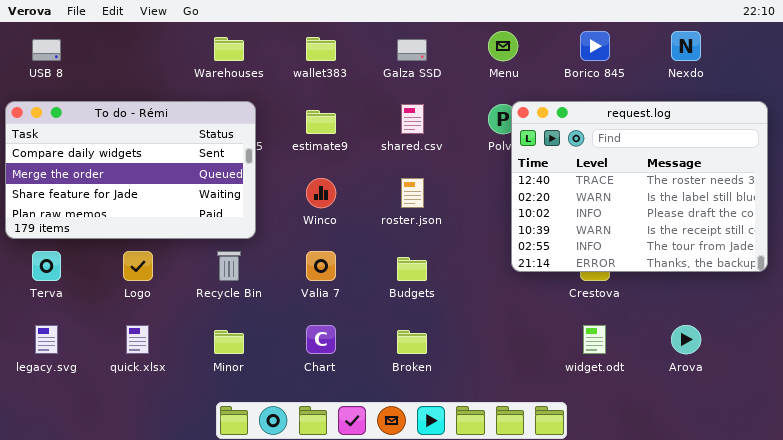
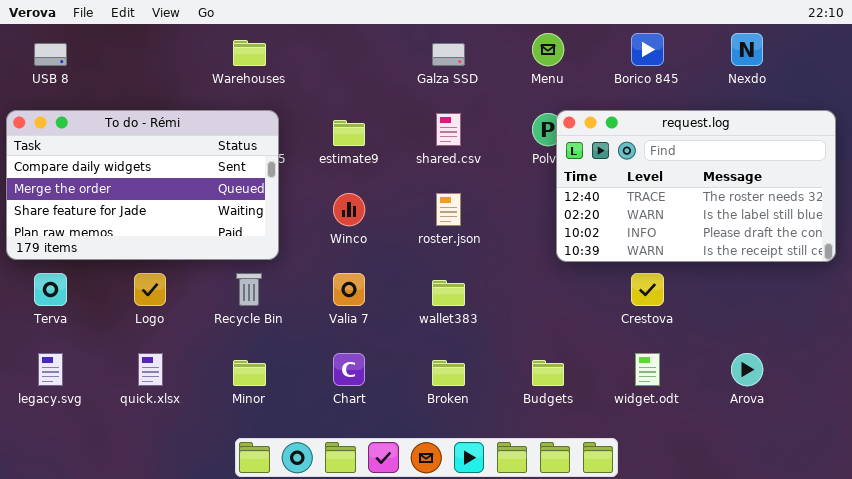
wallet383: [306,37,336,61] -> [432,280,465,306], moved
request.log: [511,101,768,272] -> [556,110,836,262], resized
Budgets: [397,257,427,281] -> [532,360,564,386], moved

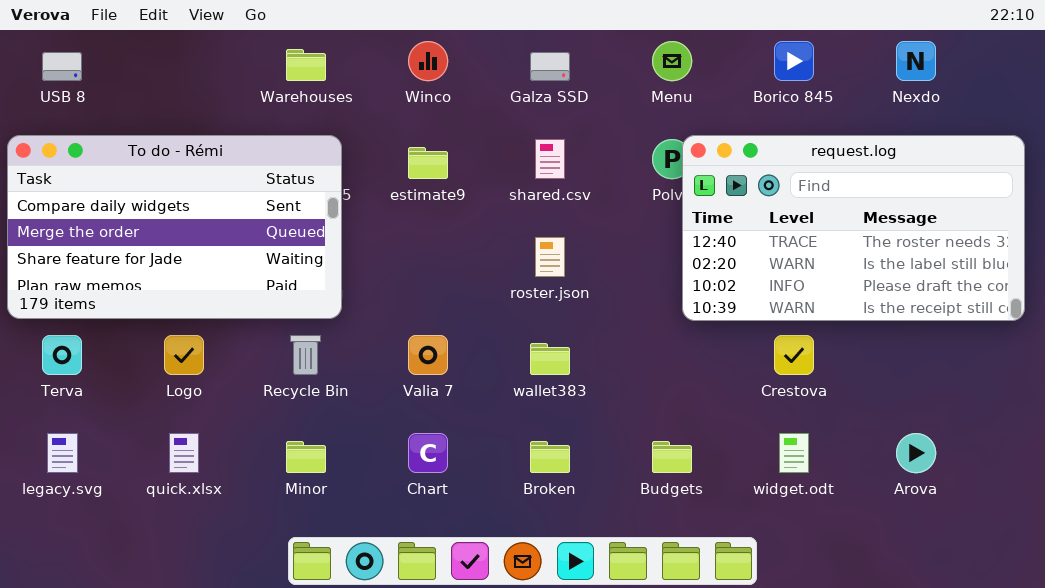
Winco: [333,193,365,226] -> [408,41,448,81], moved

